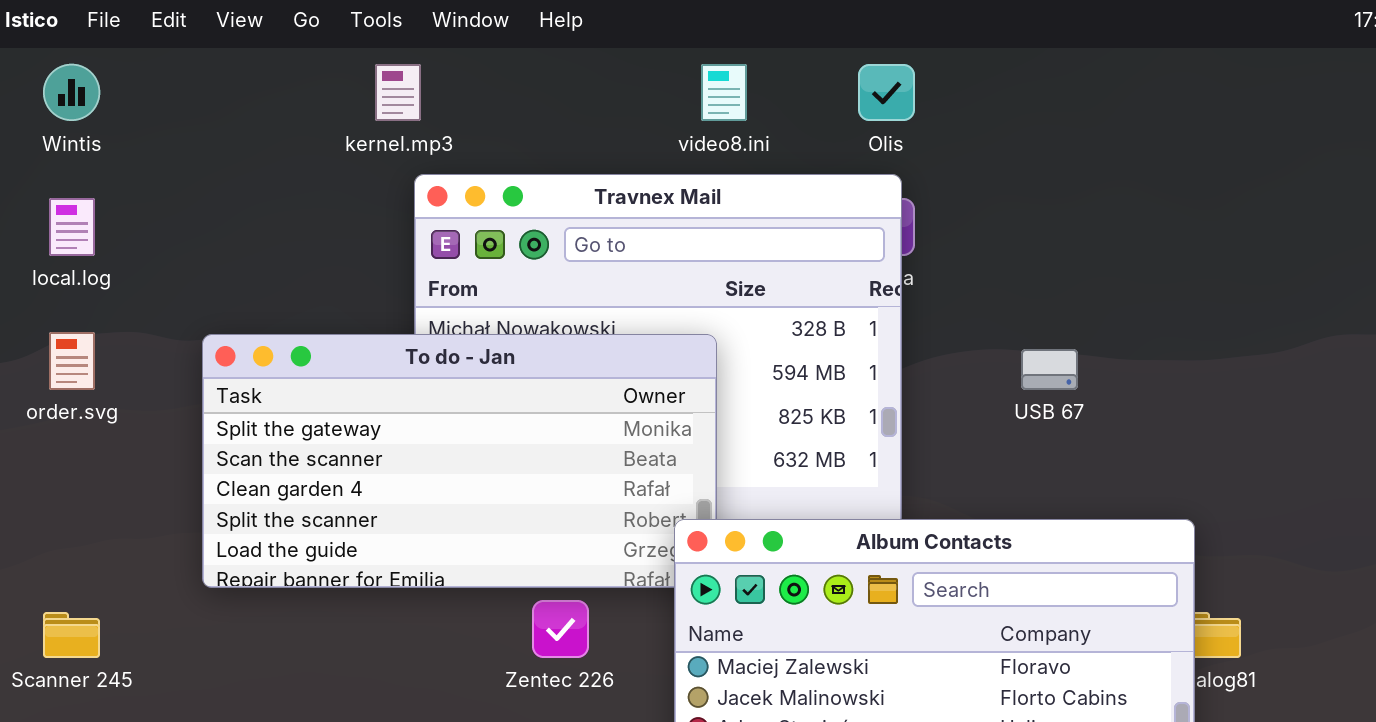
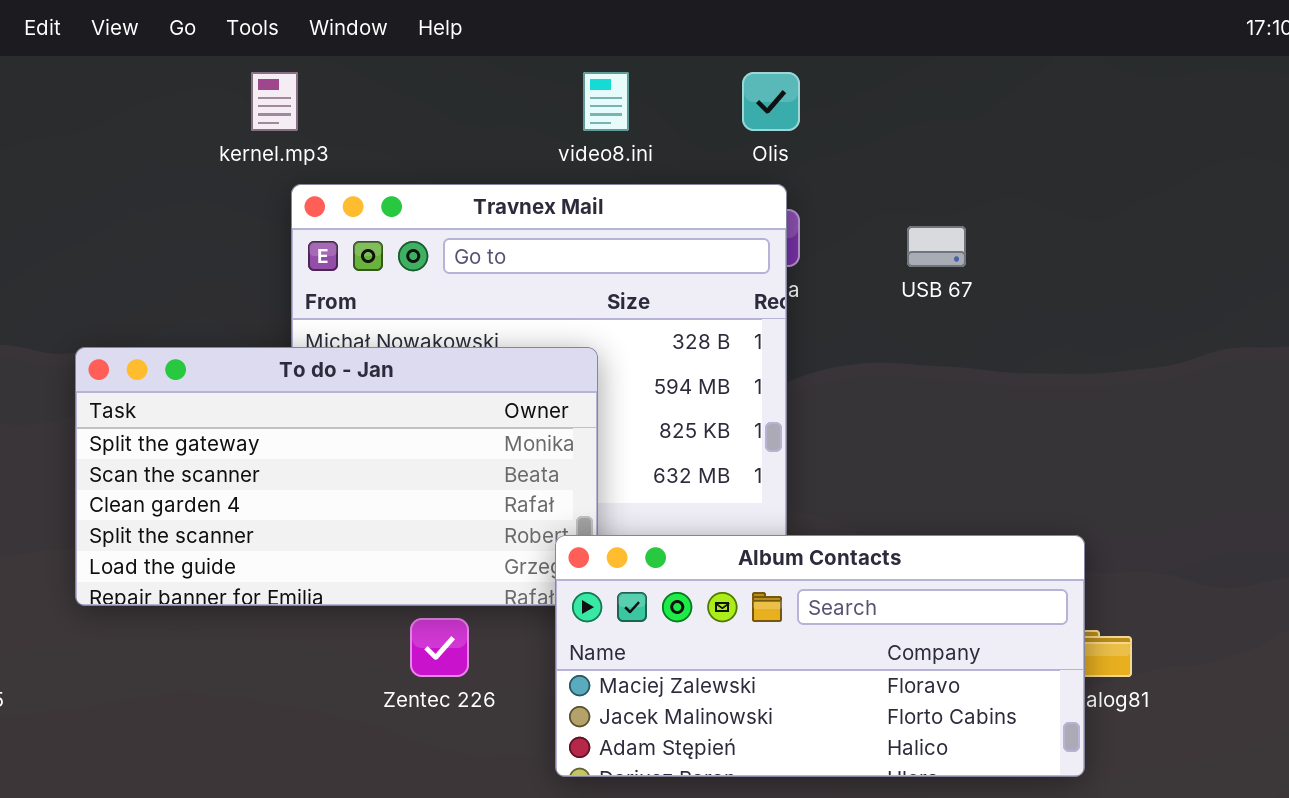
USB 67: [1021,349,1078,390] -> [907,226,966,267], moved

